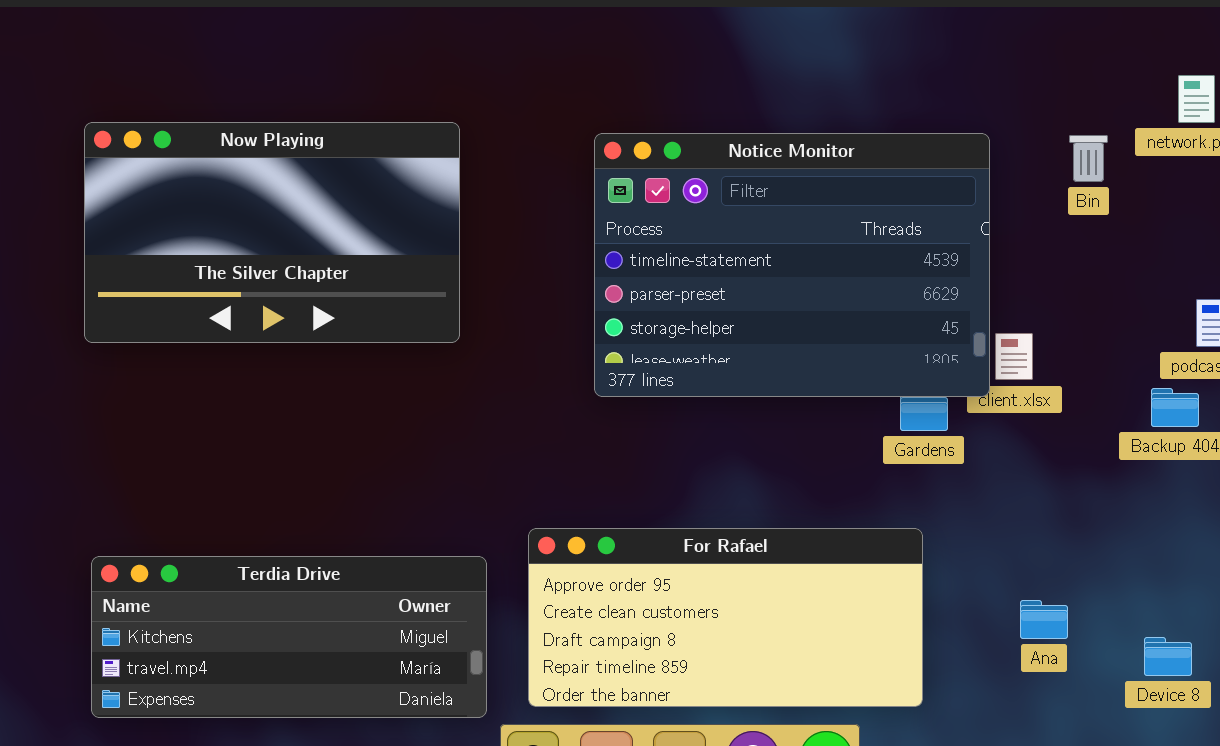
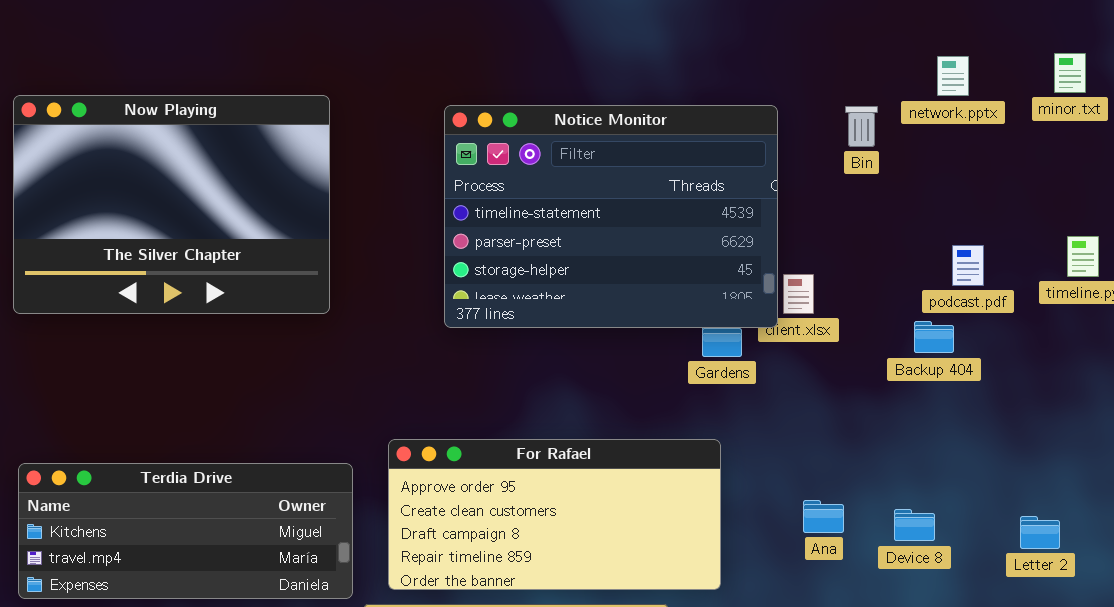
Now Playing: [84,122,460,343] -> [13,95,330,314], resized
Device 8: [1144,637,1192,676] -> [894,509,935,541], moved

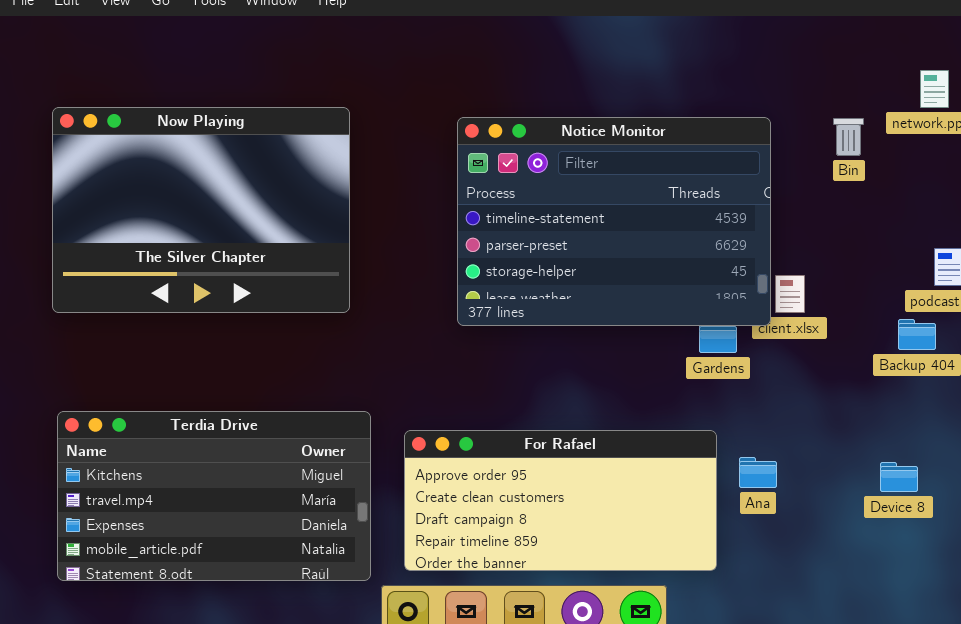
Terdia Drive: [18,463,353,599] -> [57,411,371,581], resized
Ana: [803,500,844,533] -> [739,457,777,488], moved
Device 8: [894,509,935,541] -> [880,462,918,492], moved

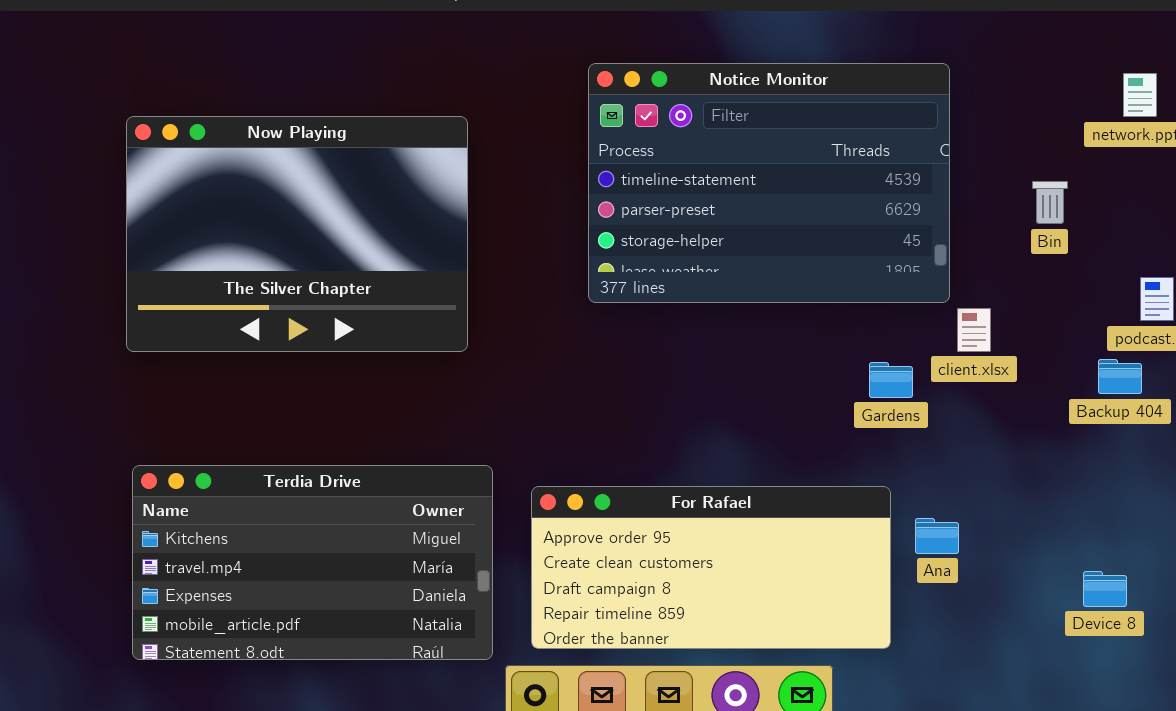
Notice Monitor: [457,117,771,326] -> [588,63,950,303], moved
Bin: [833,118,864,156] -> [1032,181,1068,224], moved
Device 8: [880,462,918,492] -> [1083,571,1127,607], moved

